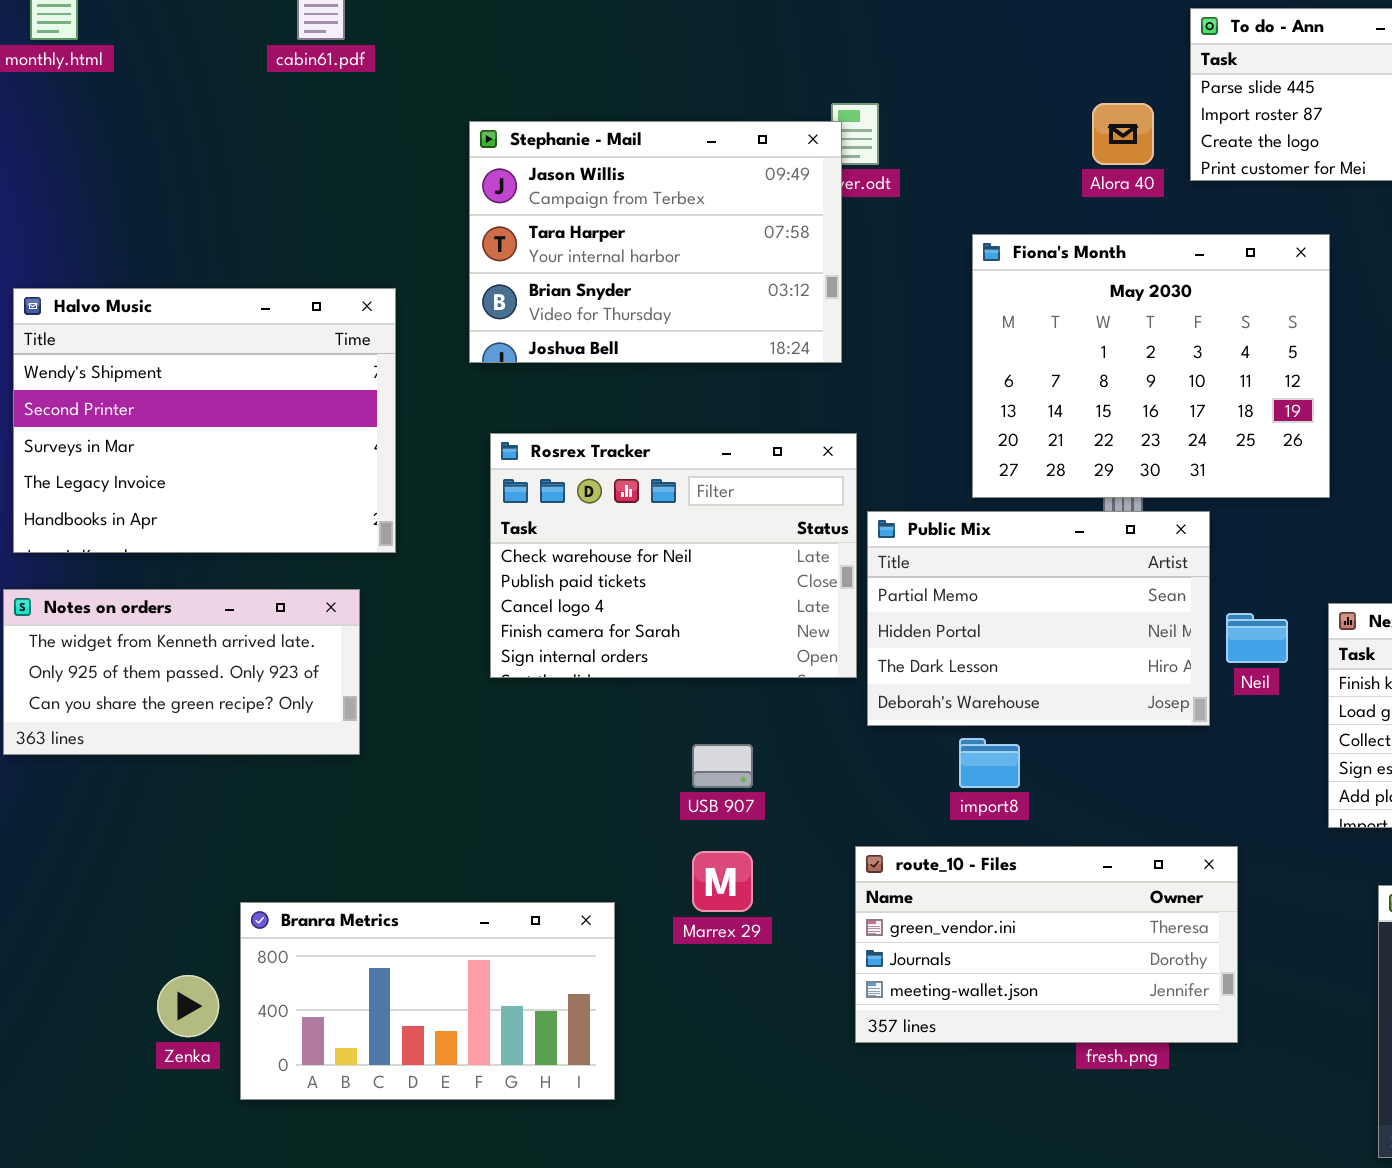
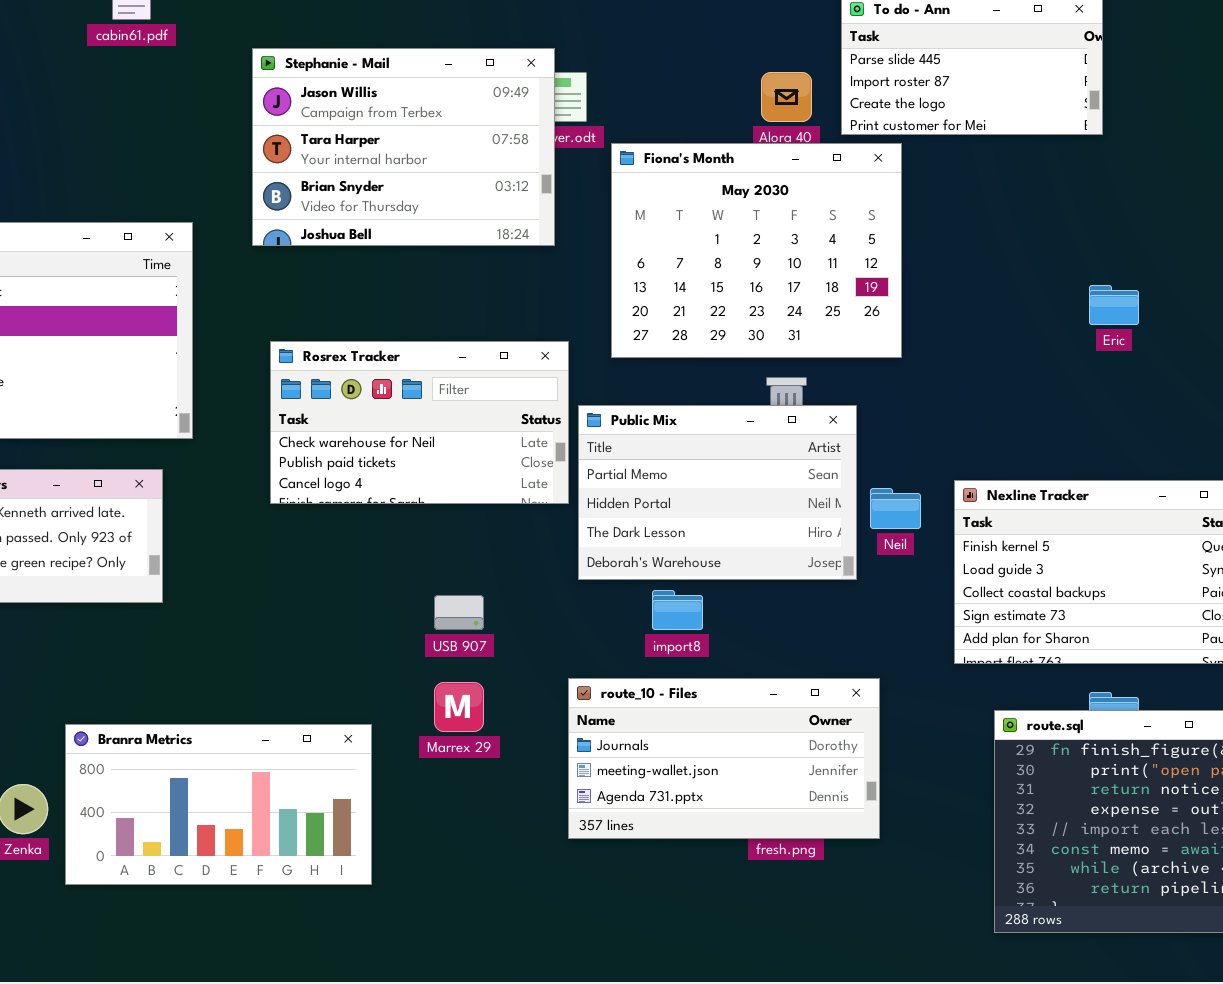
Stephanie - Mail: [469,121,842,363] -> [252,48,555,246], moved
Fiona's Month: [972,234,1330,498] -> [611,143,902,358], moved
Rosrex Tracker: [490,433,857,678] -> [270,341,569,504], resized
route_10 - Files: [855,846,1238,1043] -> [568,678,880,839], scrolled down 1 row

